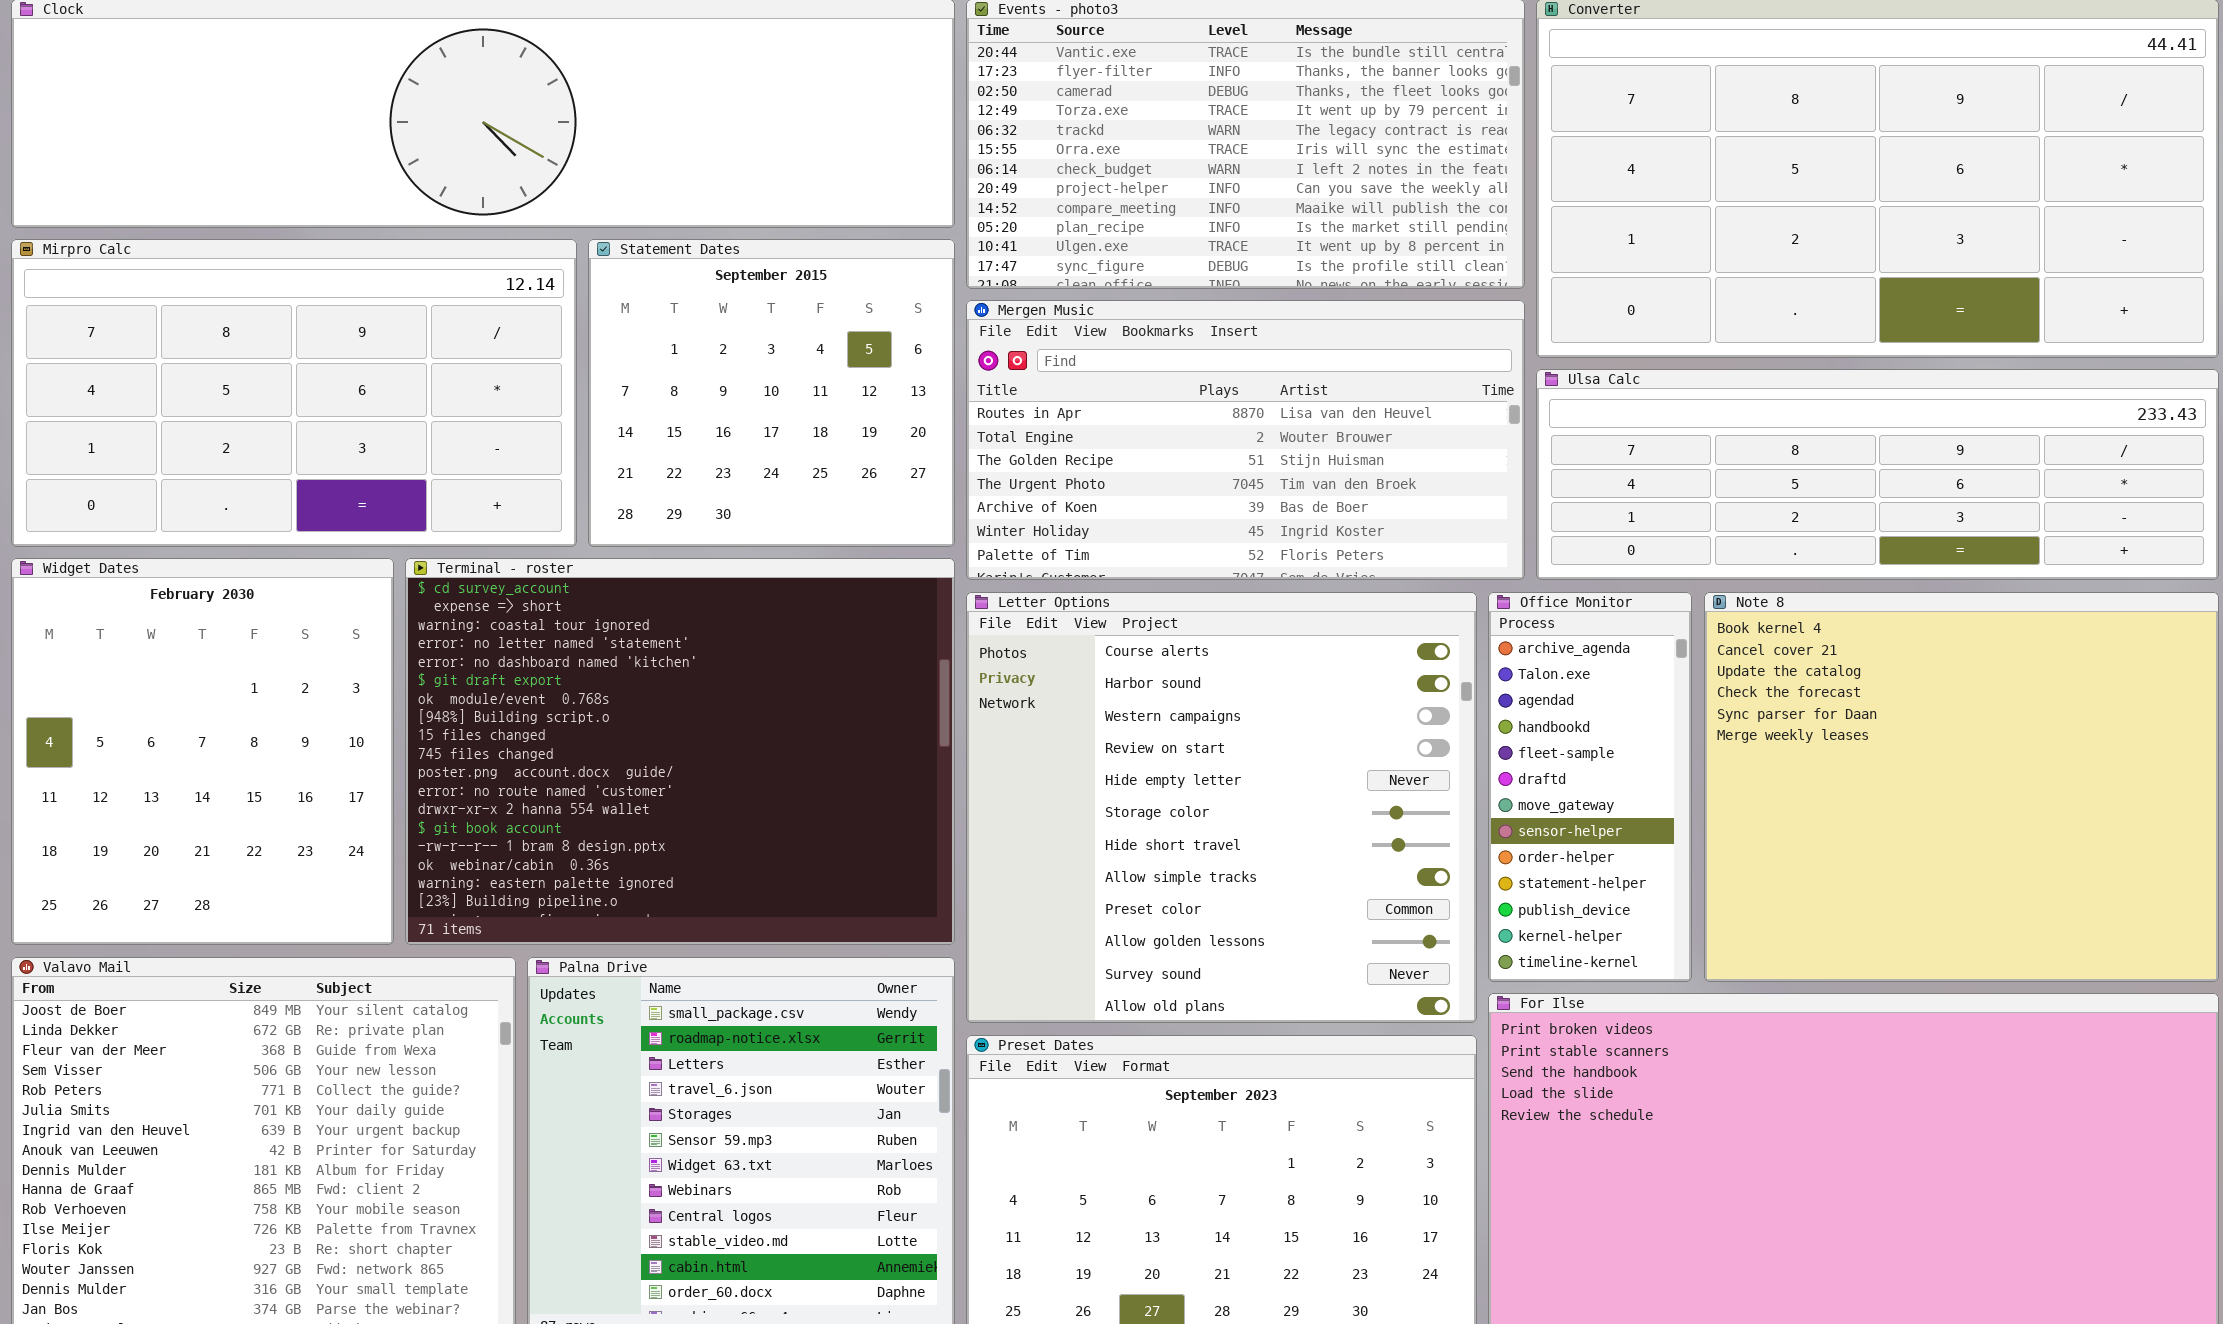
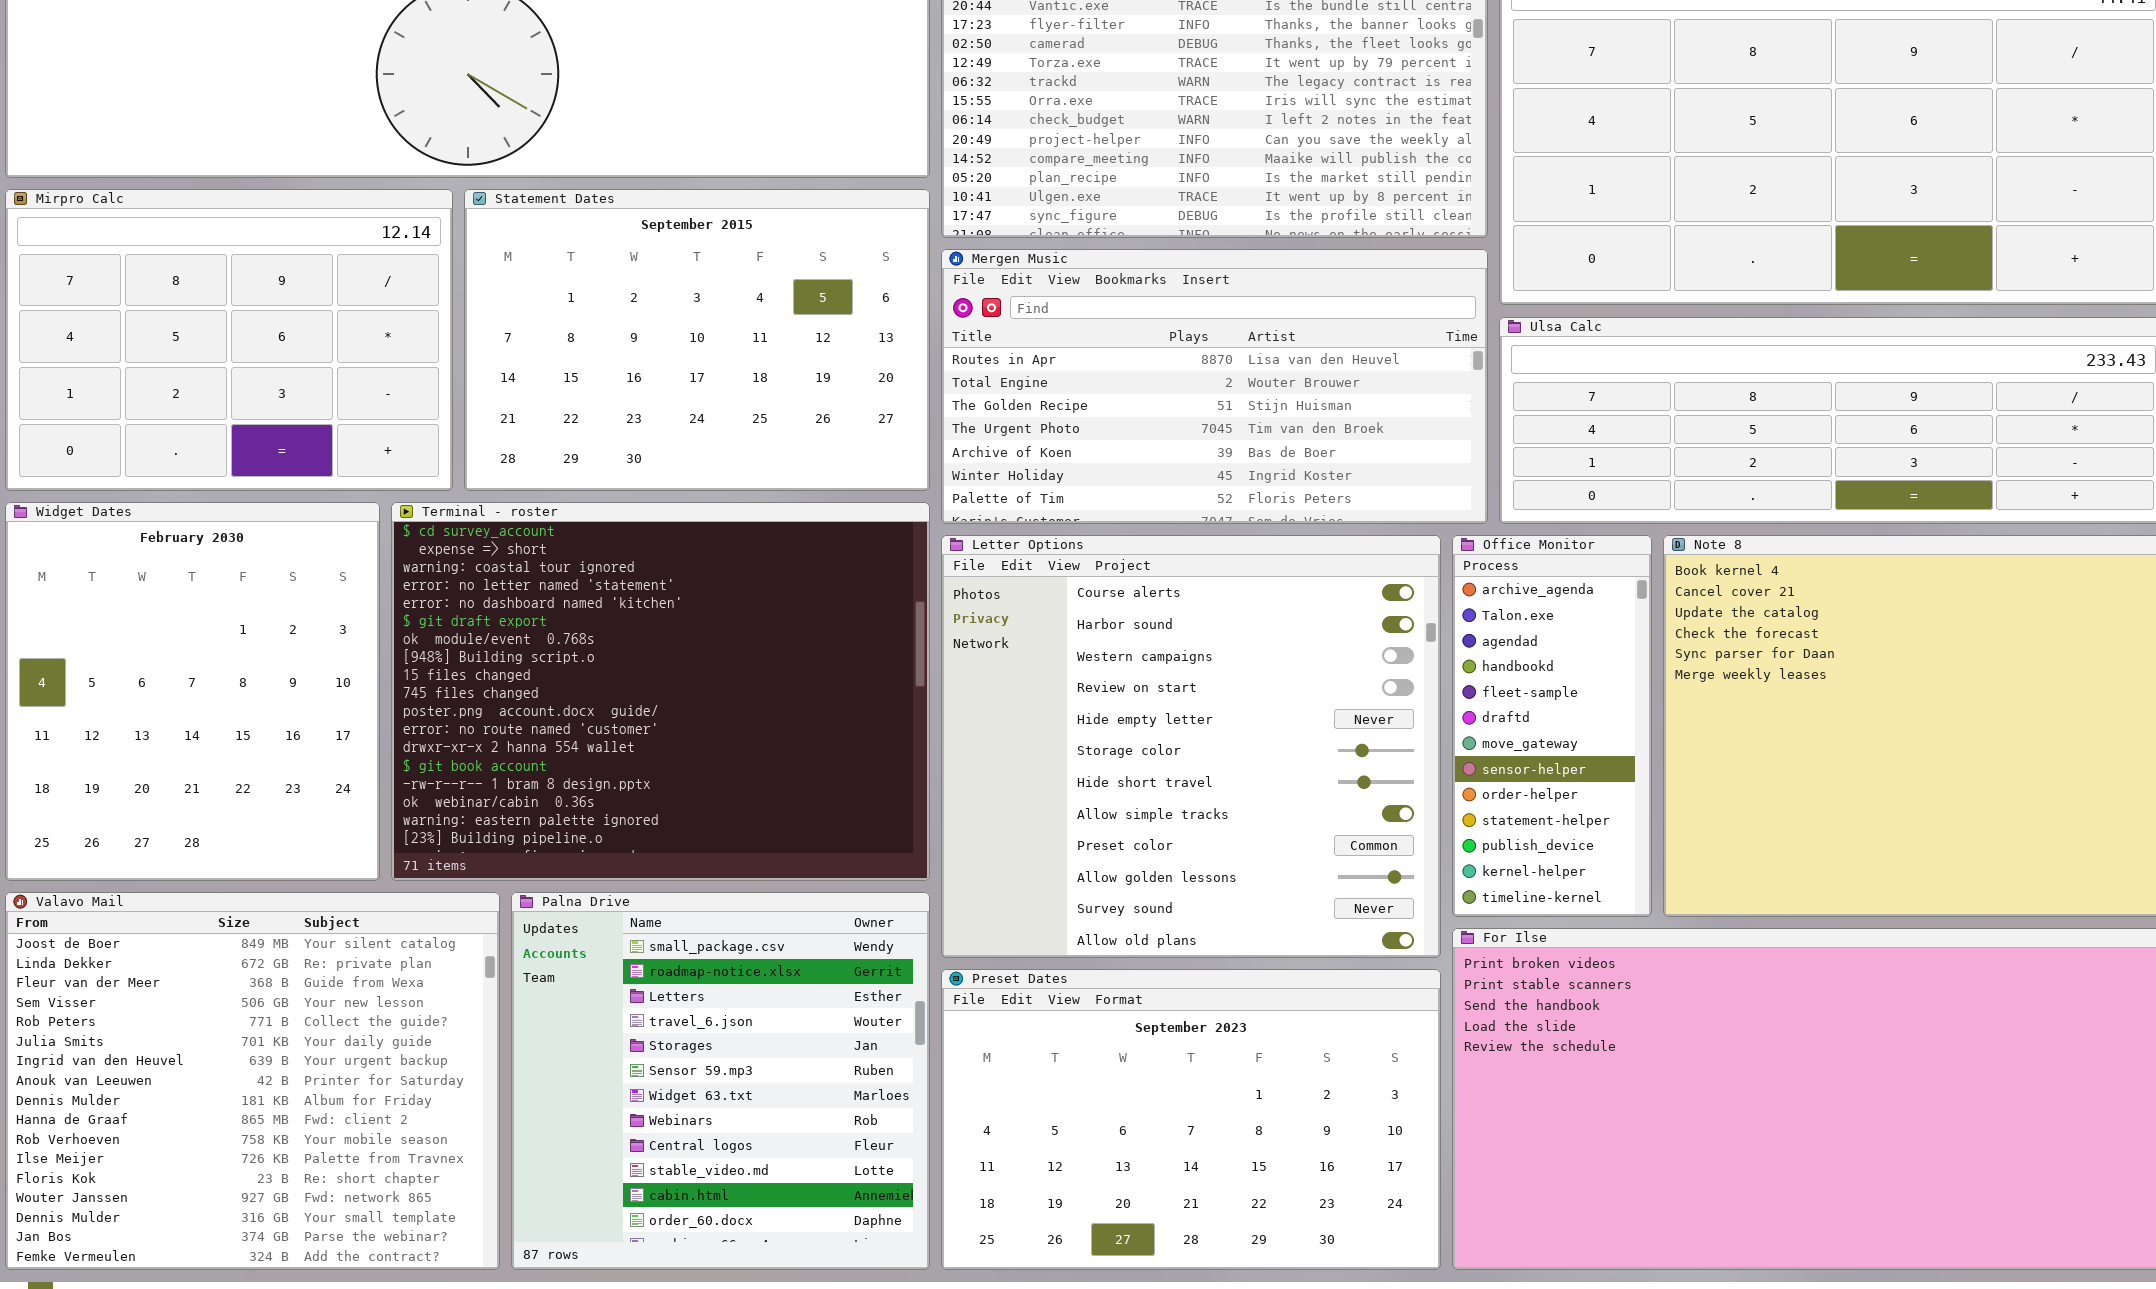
Mirpro Calc: [11,239,577,547] -> [5,189,453,491], resized
Statement Dates: [588,239,955,547] -> [464,189,930,491], resized

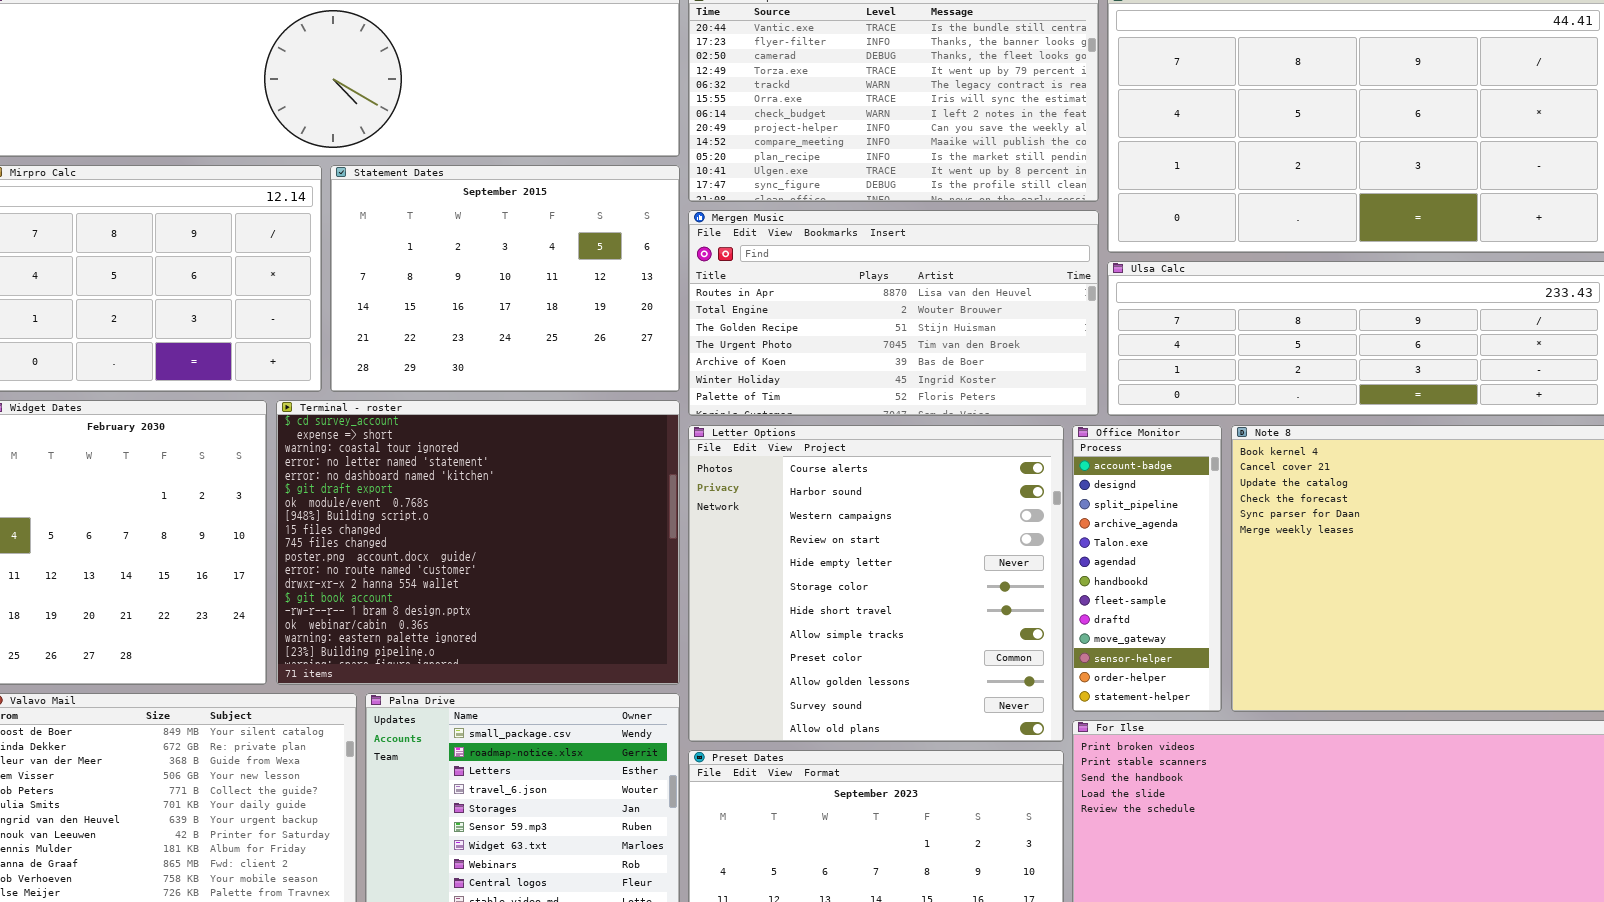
Office Monitor: [1452,535,1652,917] -> [1072,425,1222,712], scrolled up 3 rows

